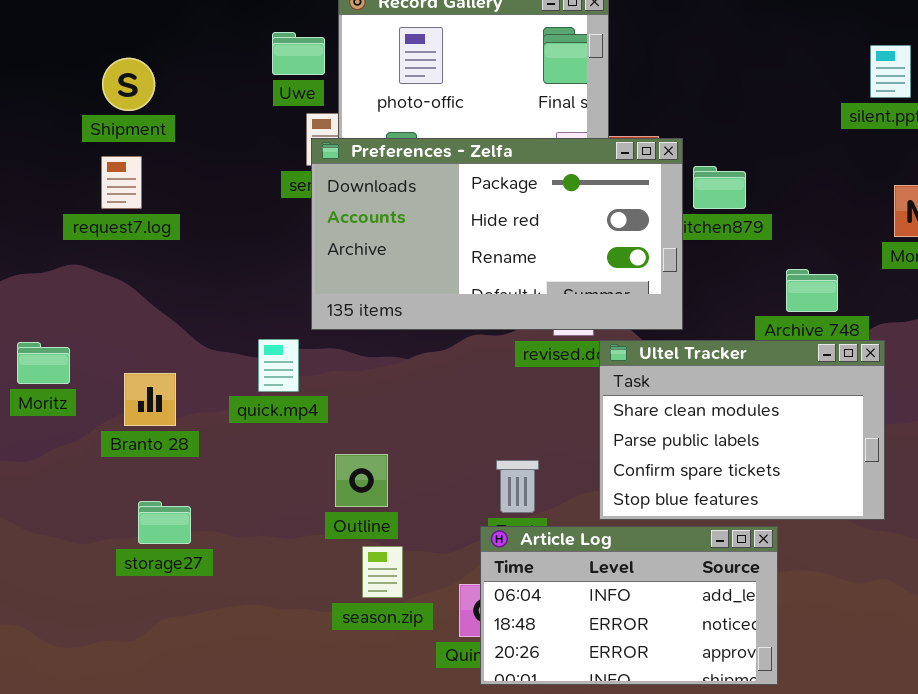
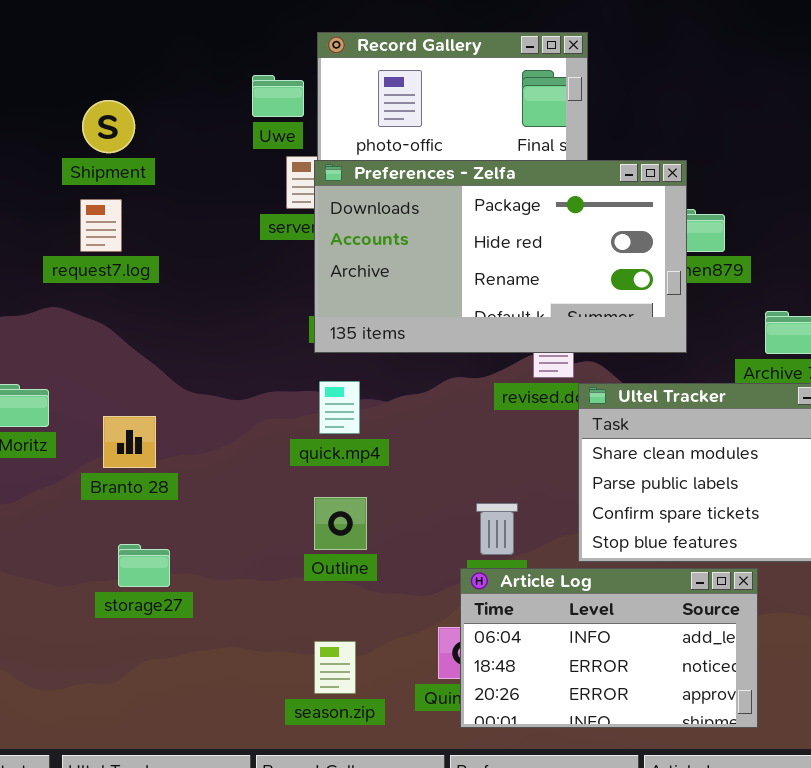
Preferences - Zelfa: [311,138,683,330] -> [314,160,687,353], moved
quick.mp4: [258,339,299,392] -> [319,381,360,434], moved
season.zip: [362,546,403,598] -> [314,641,356,694], moved

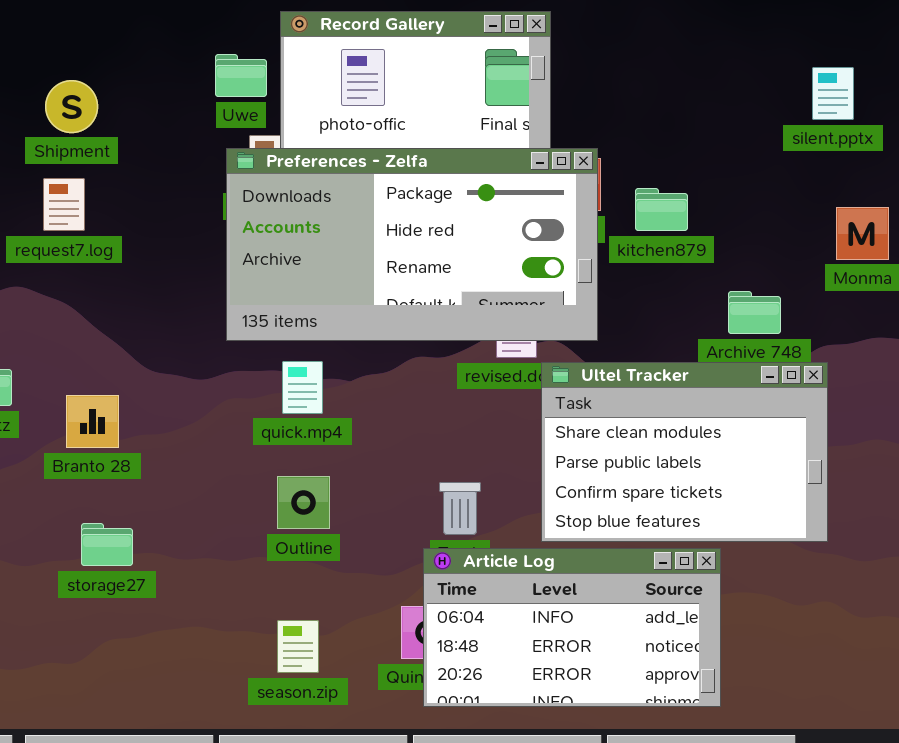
Preferences - Zelfa: [314,160,687,353] -> [226,148,598,341], moved

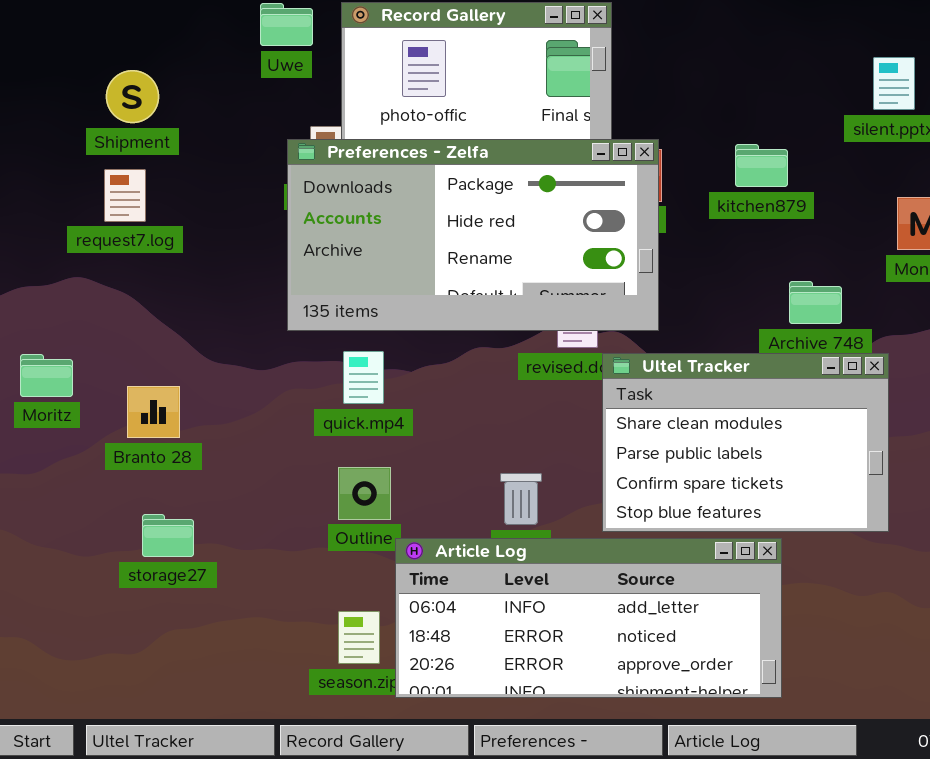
Uwe: [215,54,267,97] -> [260,3,313,46], moved
kitchen879: [635,188,688,231] -> [735,144,788,187], moved
Article Log: [423,548,721,707] -> [395,538,782,698], resized

